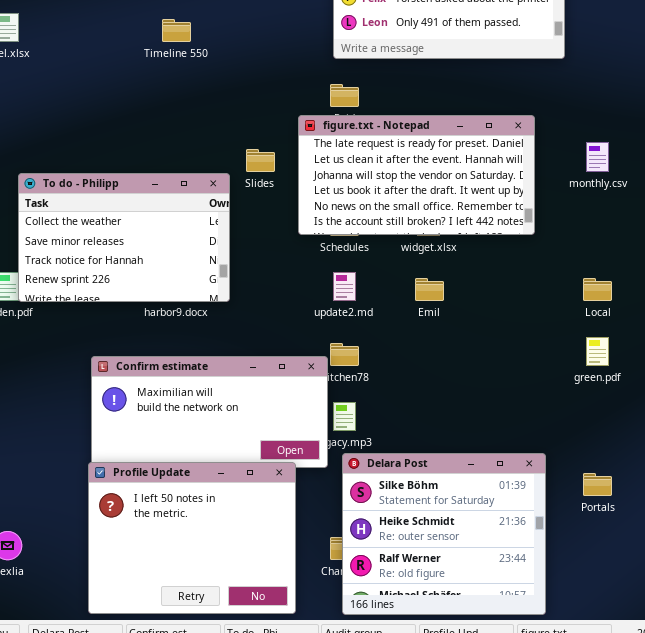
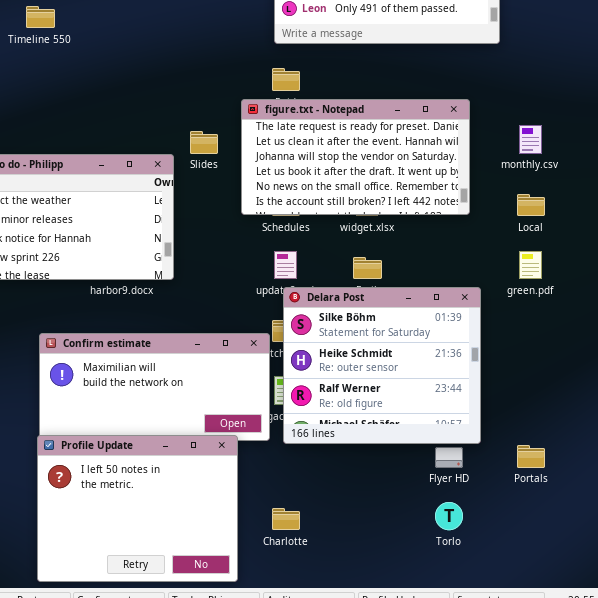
Timeline 550: [162,19,191,42] -> [26,6,55,28], moved
Local: [583,278,612,301] -> [517,194,545,216], moved
green.pdf: [586,337,609,366] -> [519,251,542,279], moved
Delara Post: [342,453,546,615] -> [283,287,481,444], moved

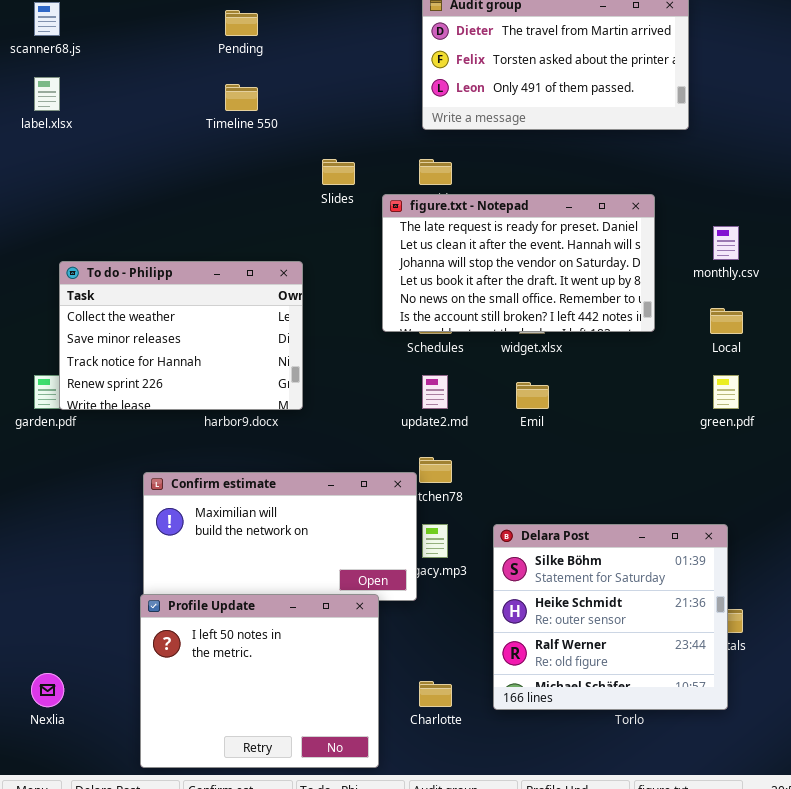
Timeline 550: [26,6,55,28] -> [225,84,258,111], moved
Slides: [190,131,218,154] -> [322,159,355,185], moved
Delara Post: [283,287,481,444] -> [493,524,728,710], moved

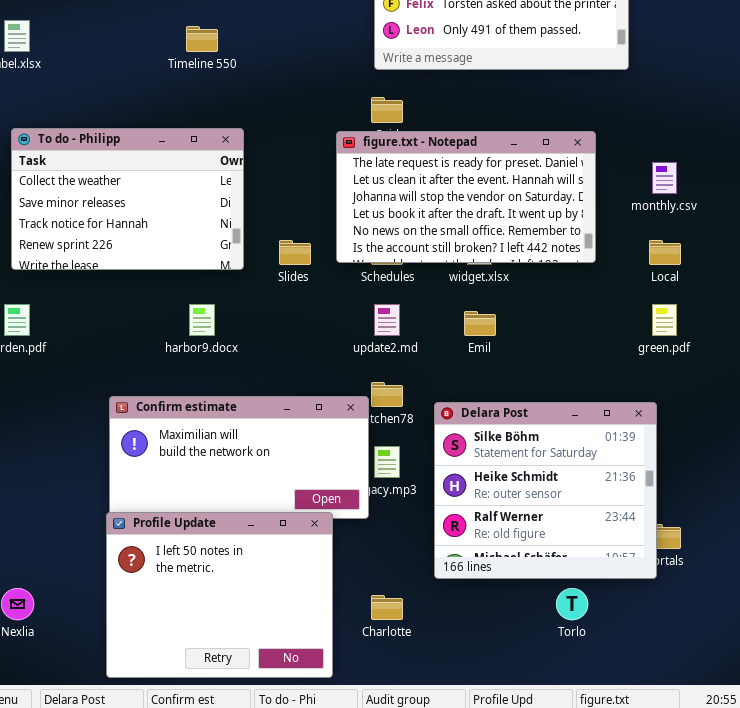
Slides: [322,159,355,185] -> [279,240,311,265], moved
To do - Philipp: [59,261,303,410] -> [11,128,244,270], moved
Delara Post: [493,524,728,710] -> [434,402,657,579], moved

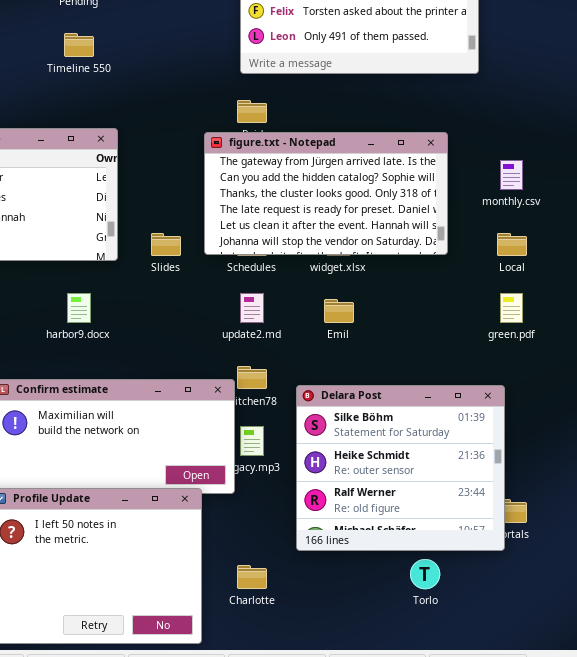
figure.txt - Notepad: [336,131,596,263] -> [204,132,448,255], scrolled up 3 rows

